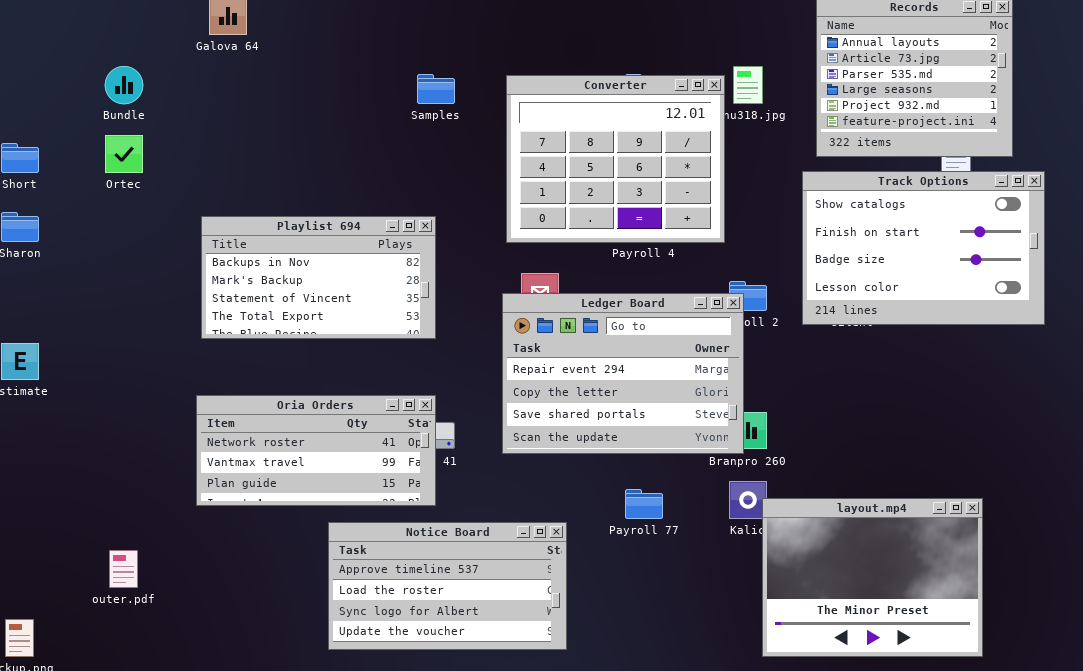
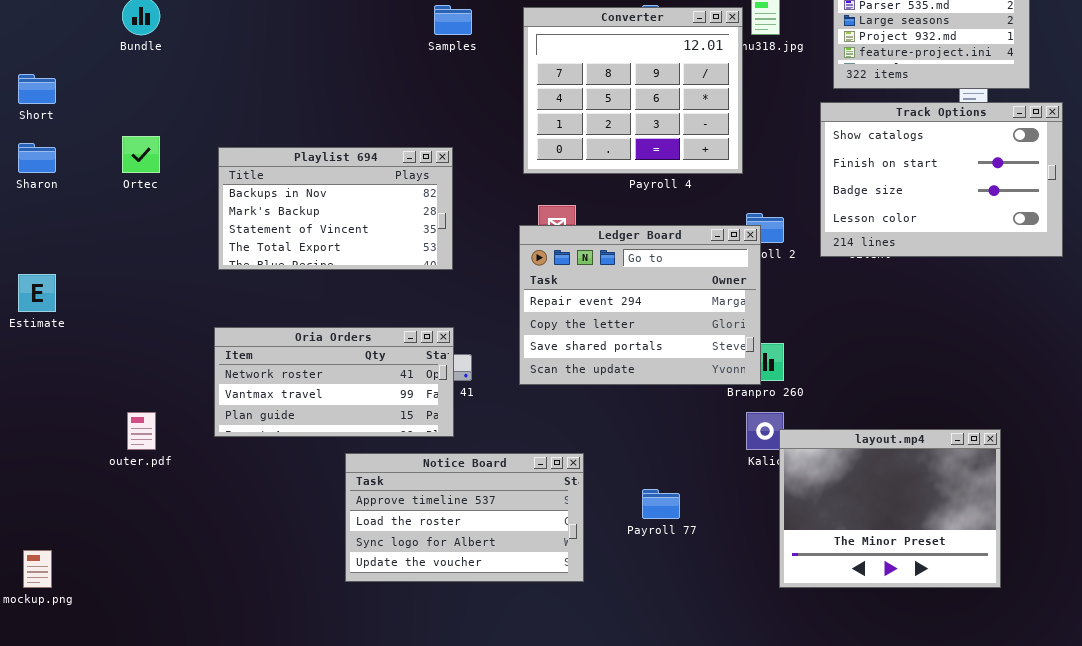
Ortec: [105,135,143,173] -> [122,136,160,173], moved
Payroll 77: [625,489,663,519] -> [642,489,680,519], moved
outer.pdf: [109,550,138,588] -> [127,412,156,450], moved

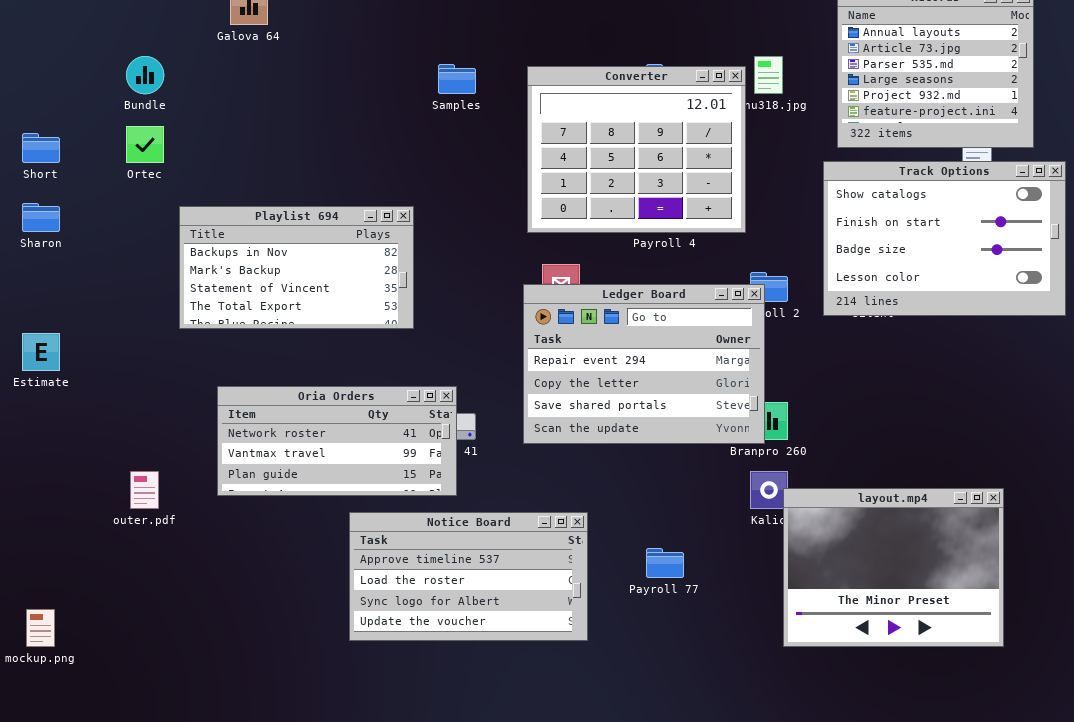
Ortec: [122,136,160,173] -> [126,126,164,163], moved
Playlist 694: [218,147,453,270] -> [179,206,414,329], moved

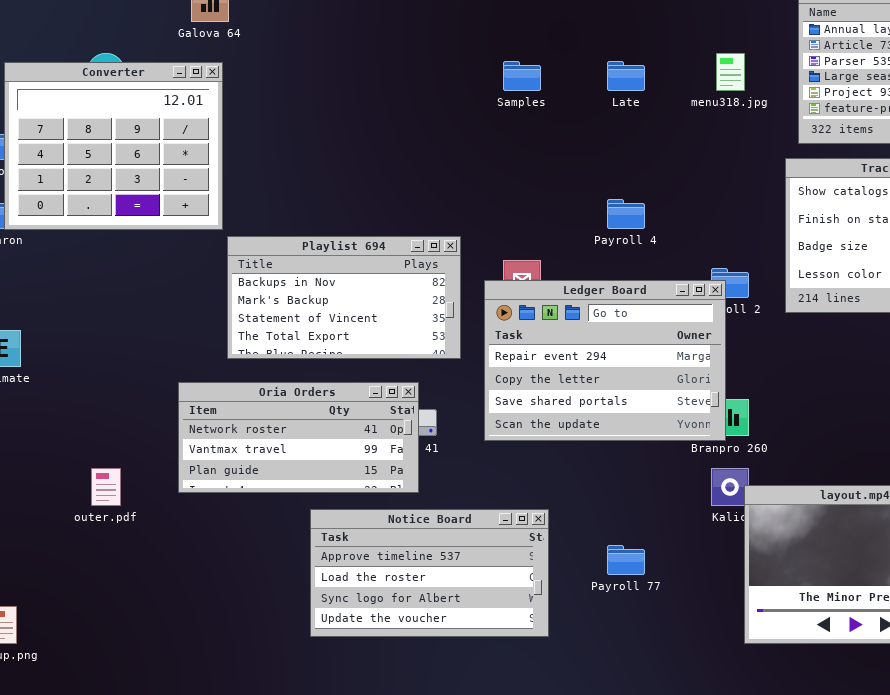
Samples: [438,64,476,94] -> [503,61,541,91], moved
Converter: [527,66,746,233] -> [4,62,223,230], moved
Playlist 694: [179,206,414,329] -> [227,236,461,359], moved

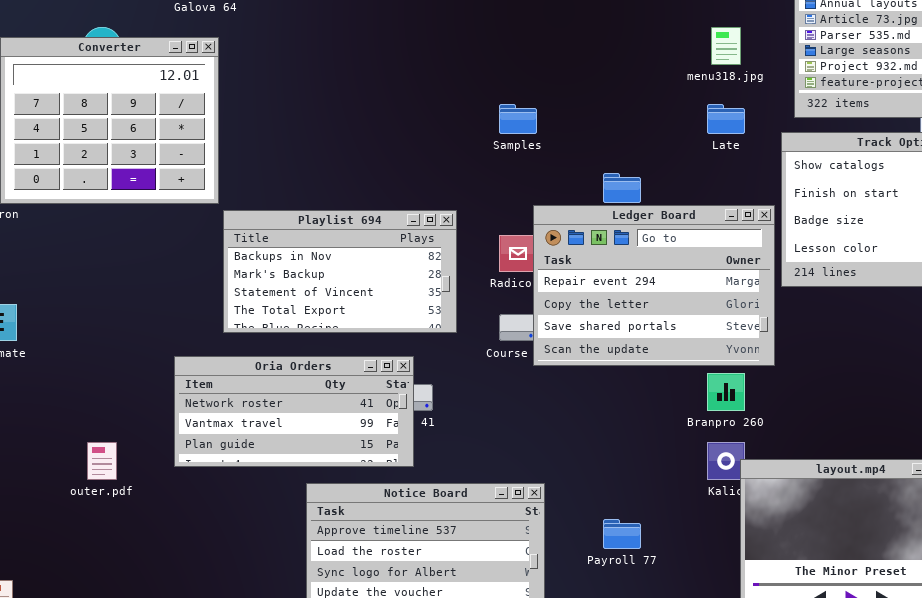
Samples: [503,61,541,91] -> [499,104,537,134], moved
Late: [607,61,645,91] -> [707,104,745,134], moved
Ledger Board: [484,280,726,441] -> [533,205,775,366], moved

